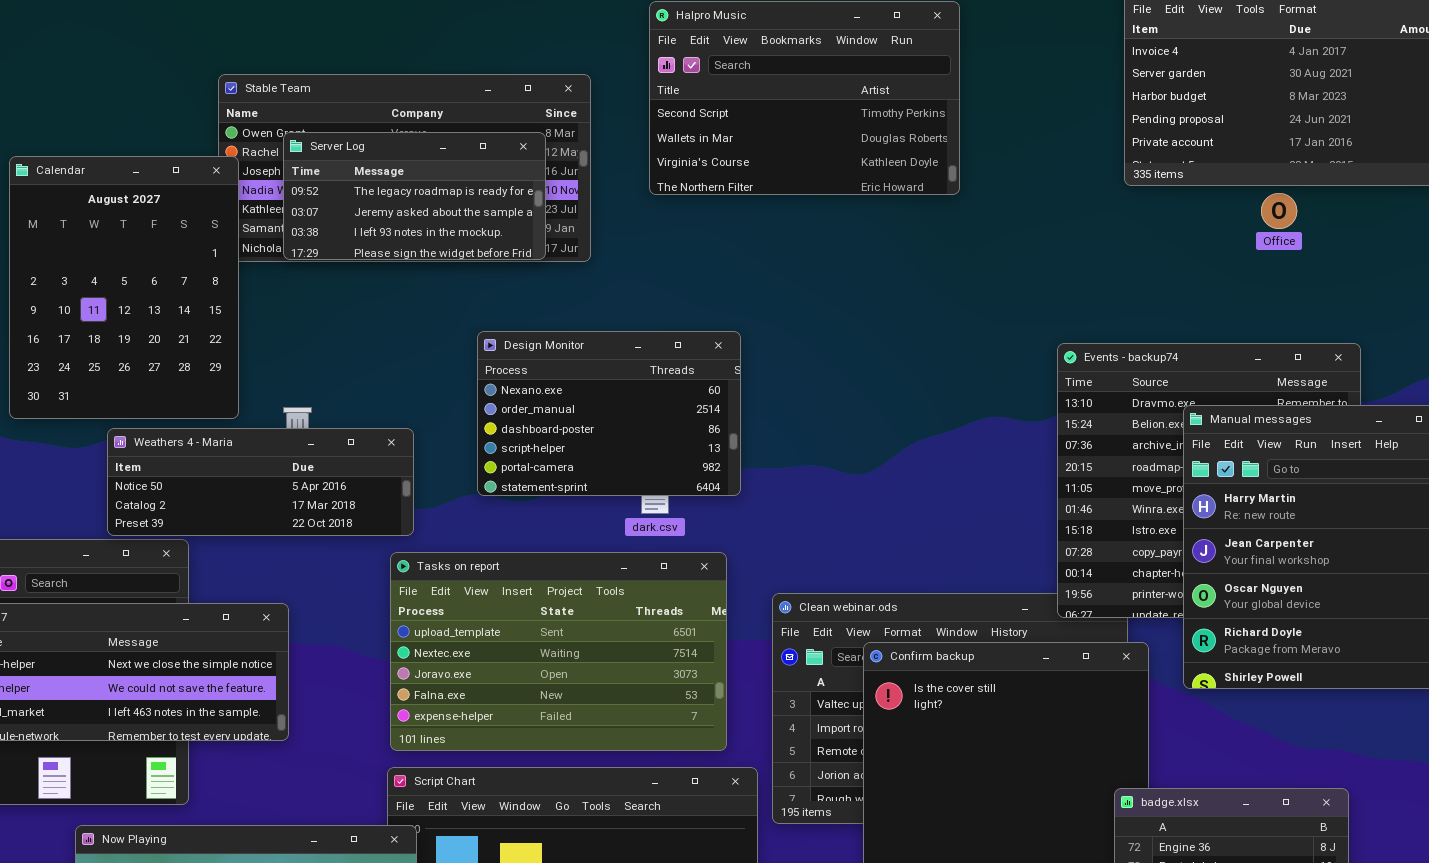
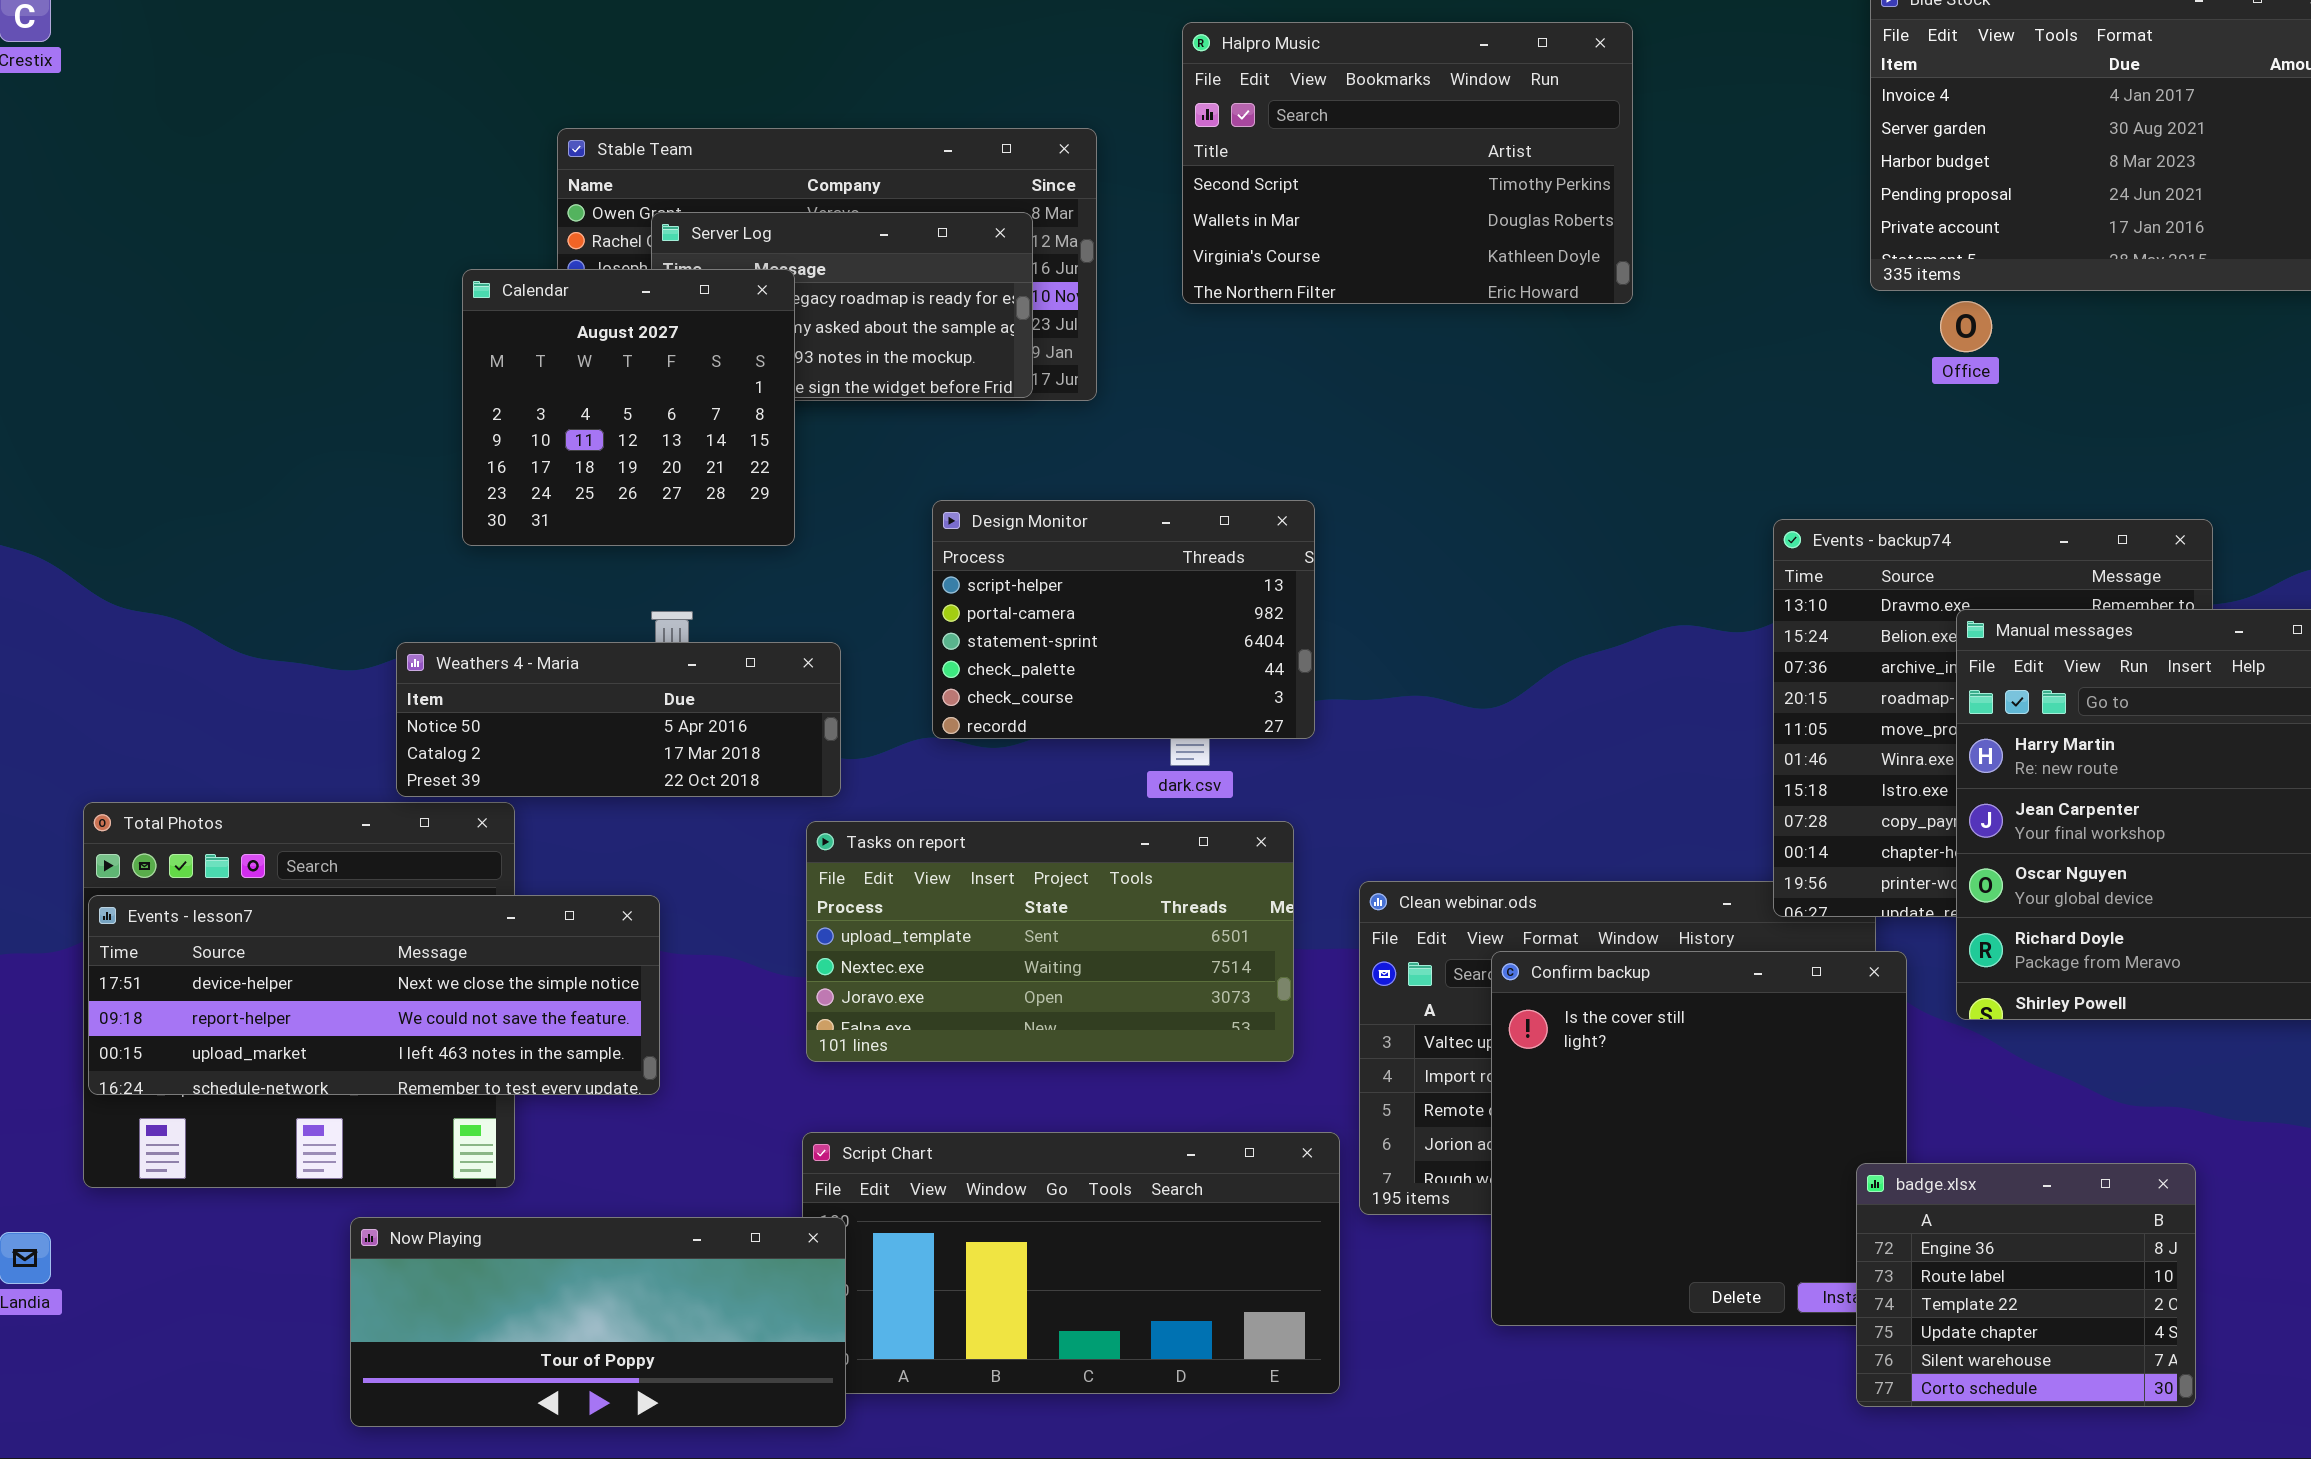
Calendar: [9,156,239,419] -> [462,269,795,546], moved, resized
Office: [1261,193,1297,229] -> [1940,301,1992,352], moved
Design Monitor: [477,331,741,496] -> [932,500,1315,739], scrolled down 3 rows
Tasks on report: [390,552,727,751] -> [806,821,1294,1062], resized

